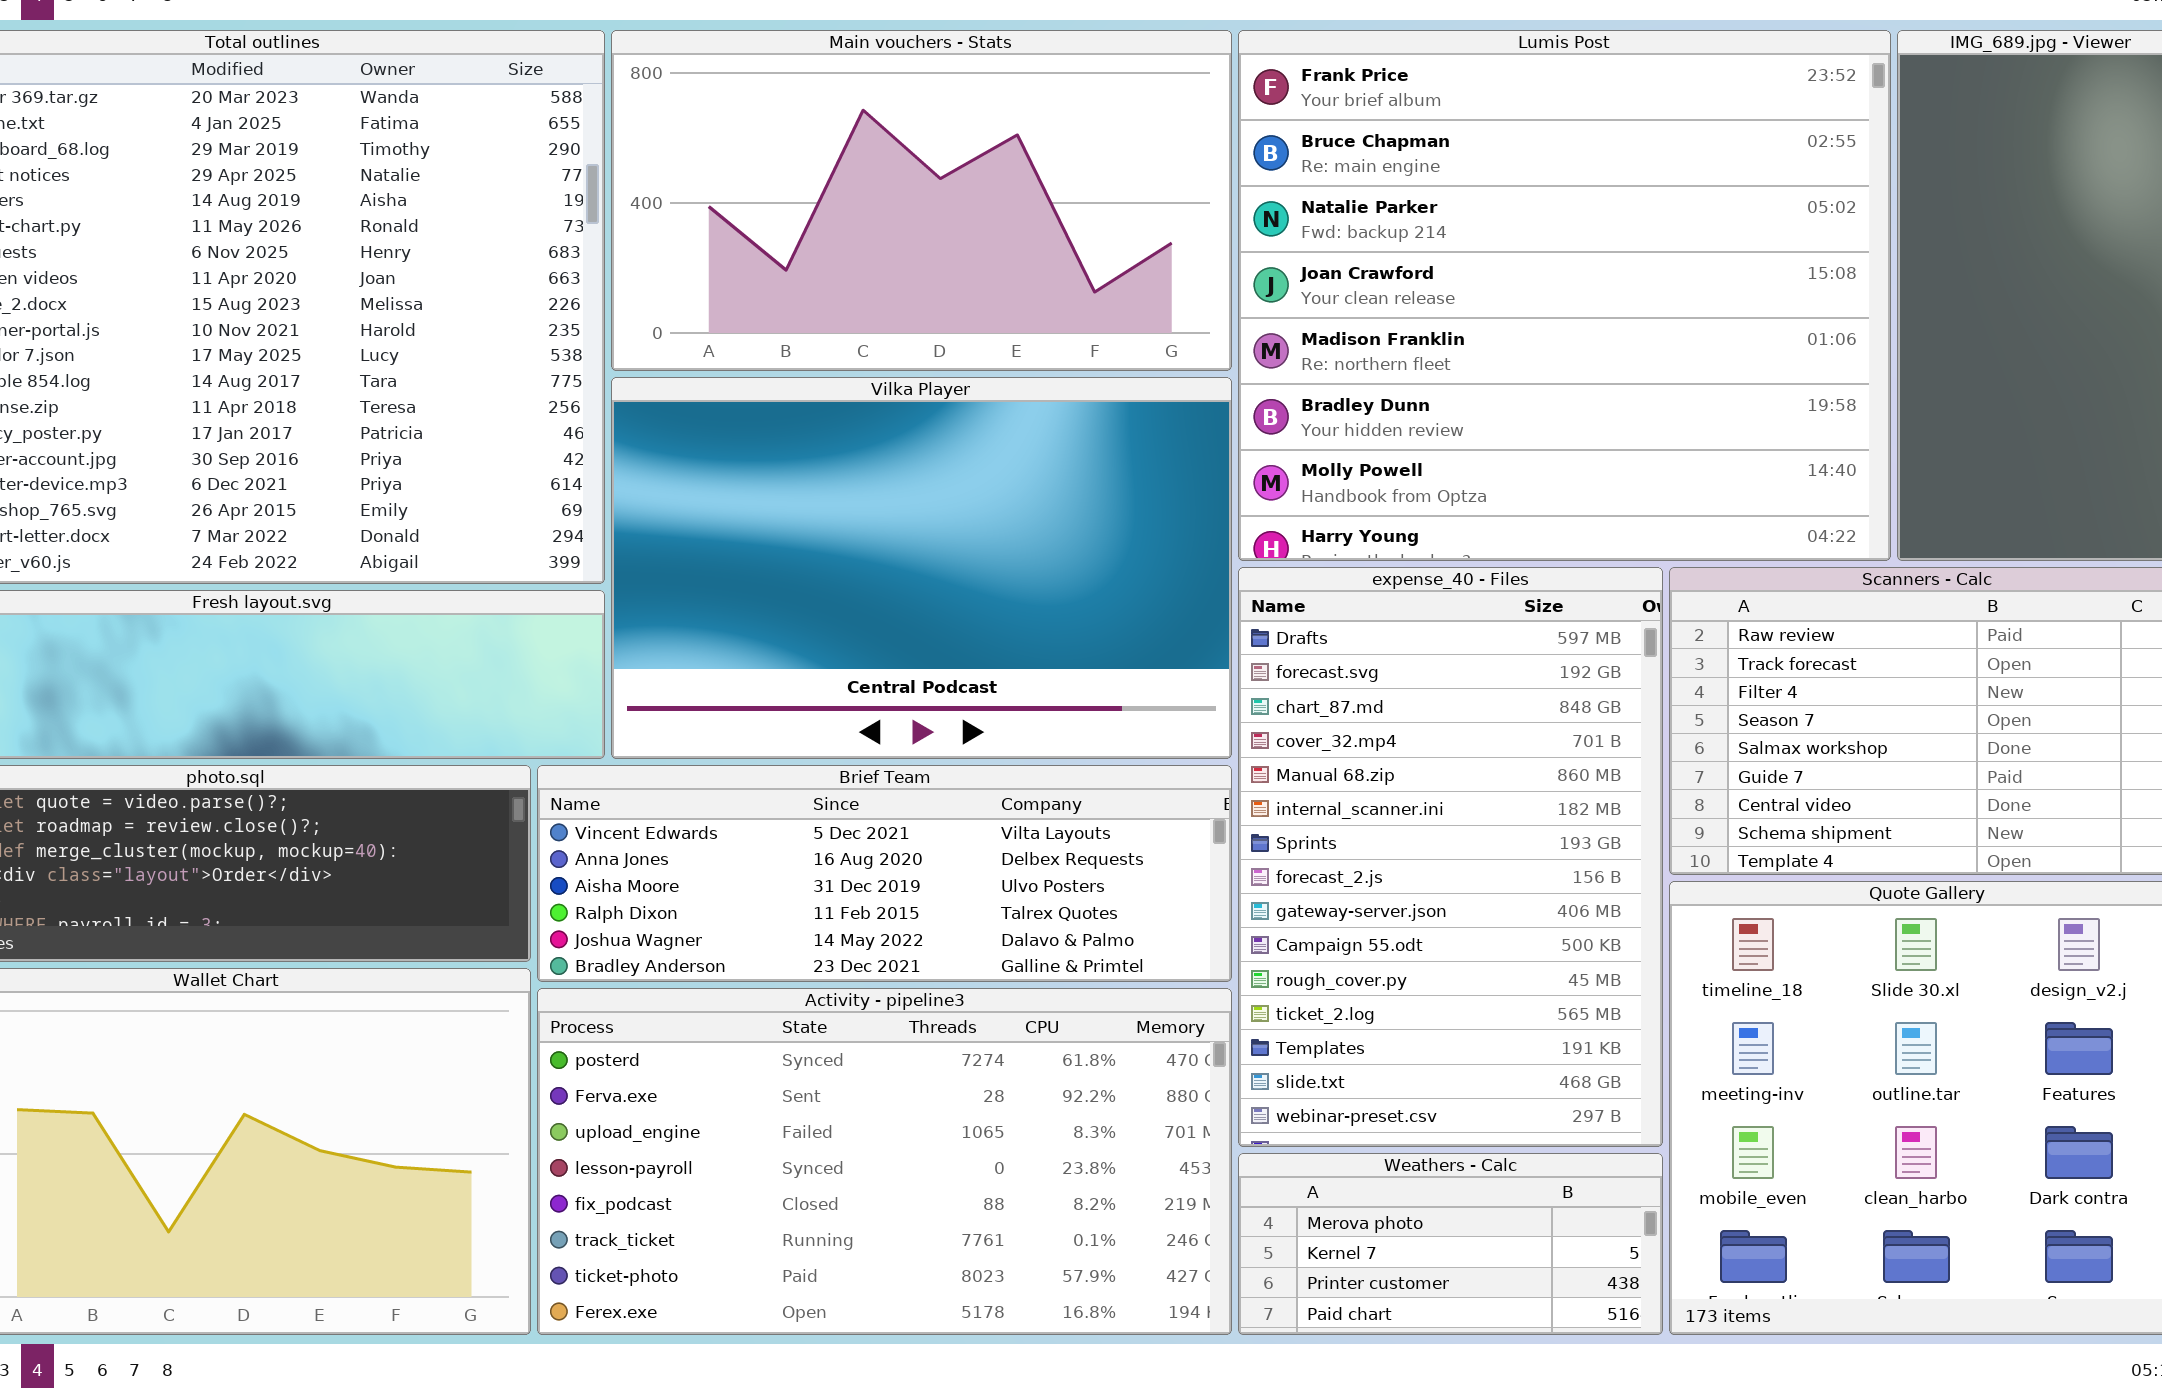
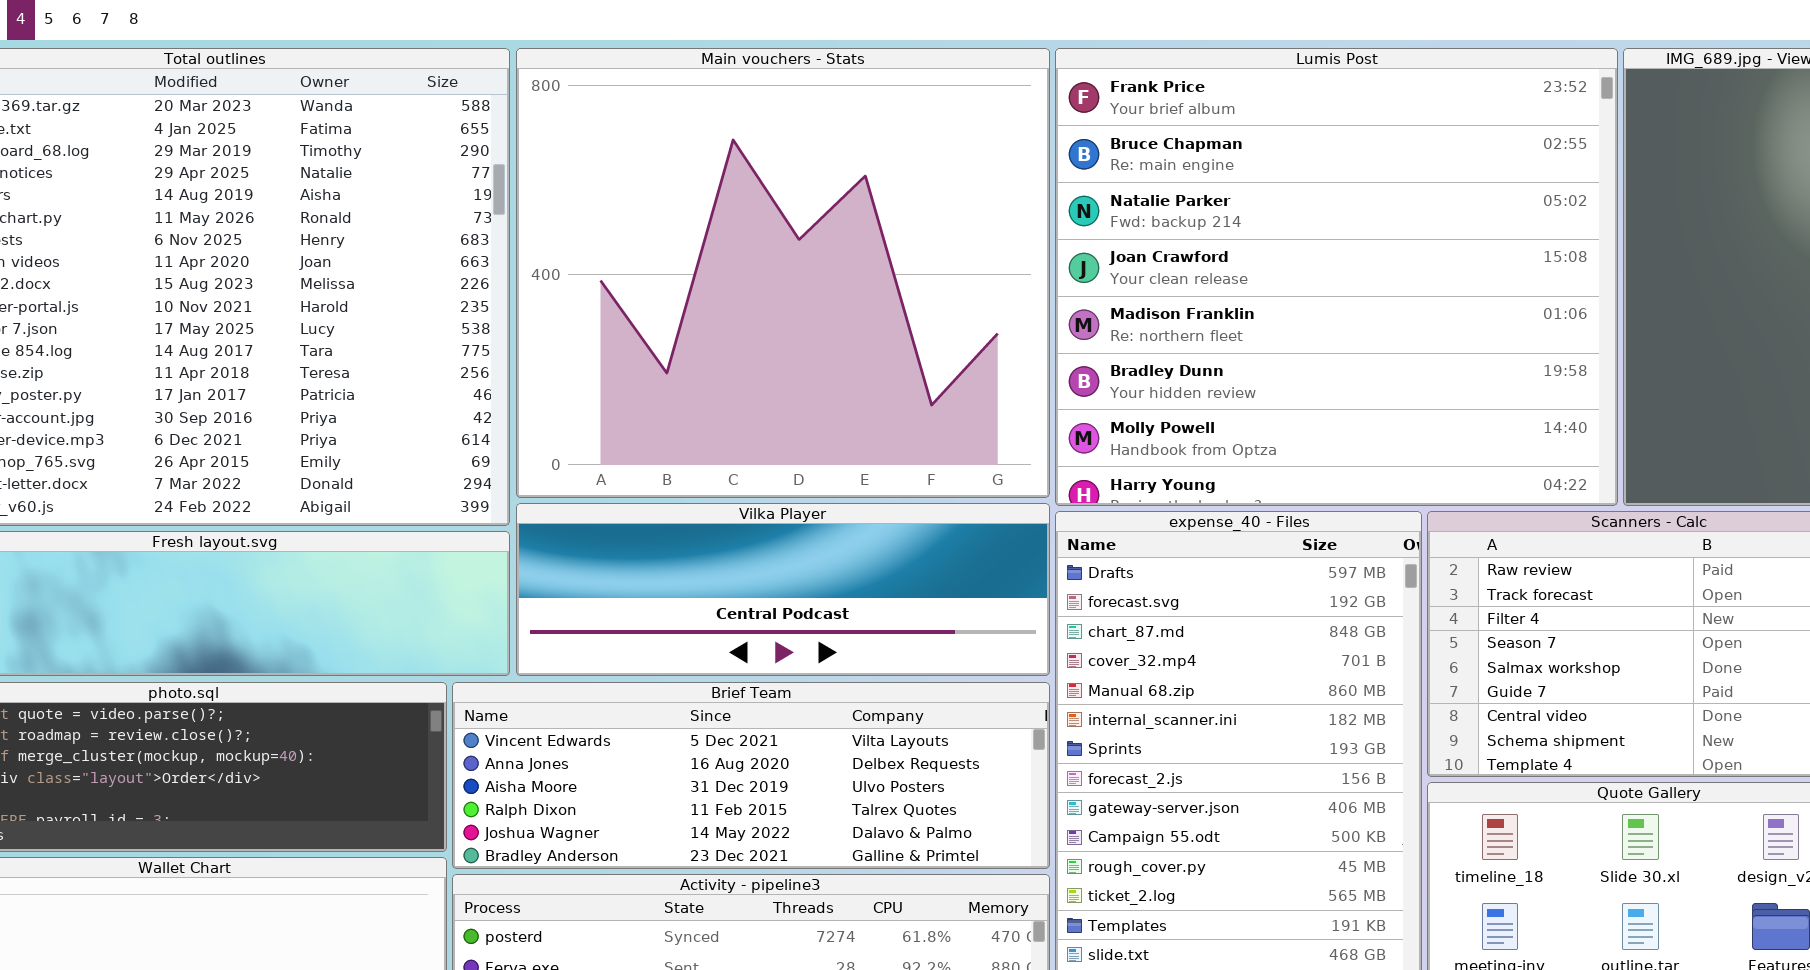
Main vouchers - Stats: [611,30,1232,371] -> [516,48,1050,498], resized
Vilka Player: [611,377,1232,759] -> [516,503,1050,676], resized

